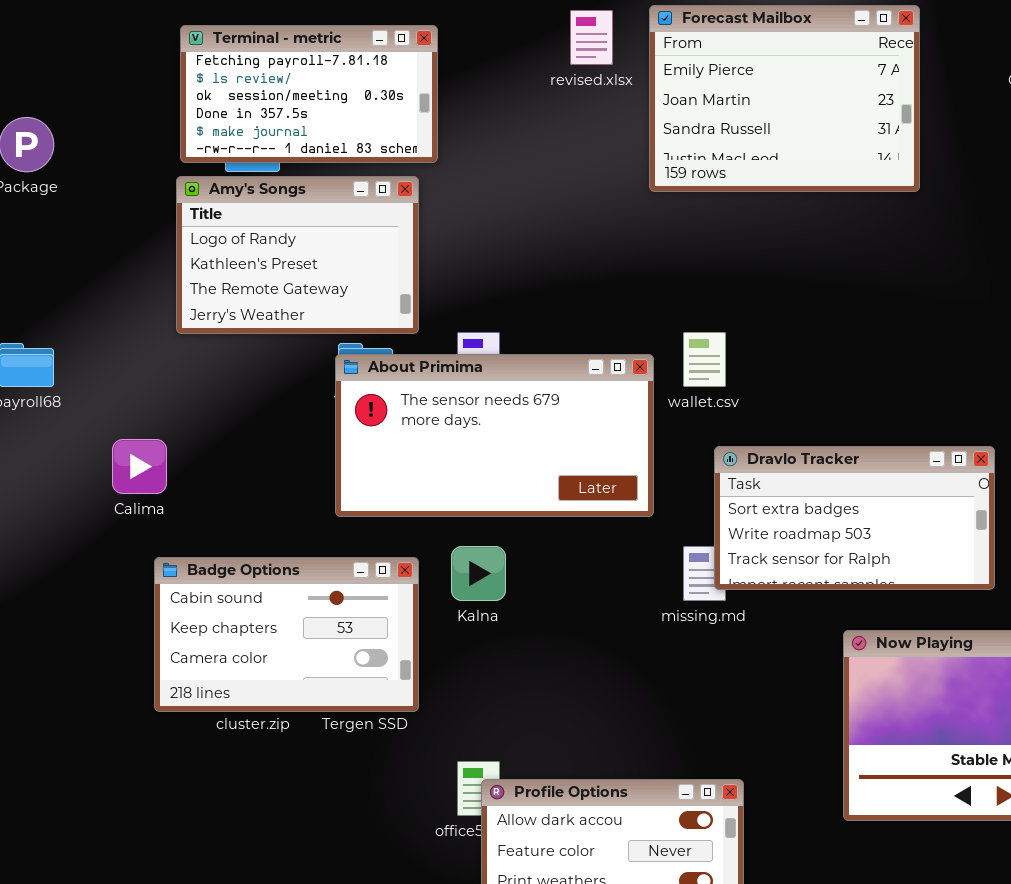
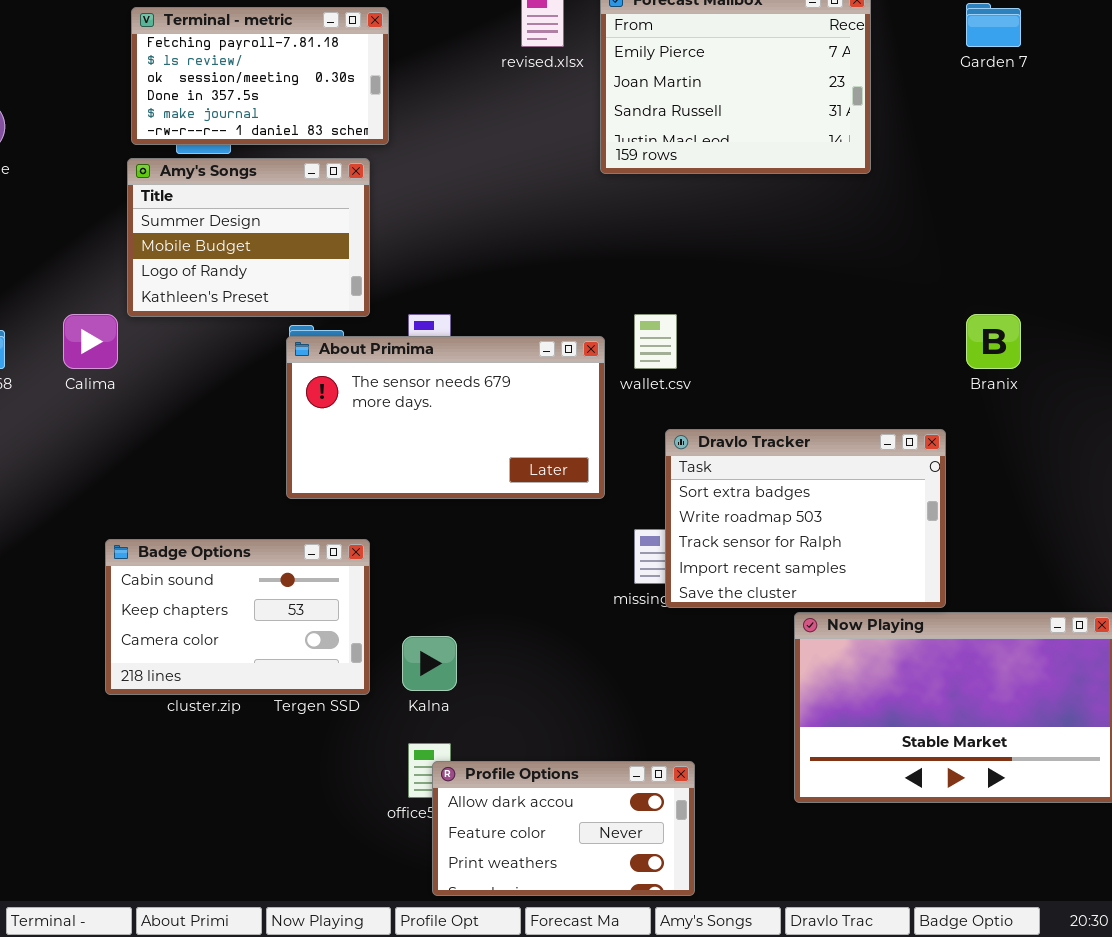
Amy's Songs: [176,176,419,334] -> [127,158,370,317], scrolled up 2 rows
Calima: [112,439,167,494] -> [63,314,118,369], moved
Dravlo Tracker: [714,446,995,590] -> [665,429,946,608], resized
Kalna: [451,546,506,601] -> [402,636,457,691], moved

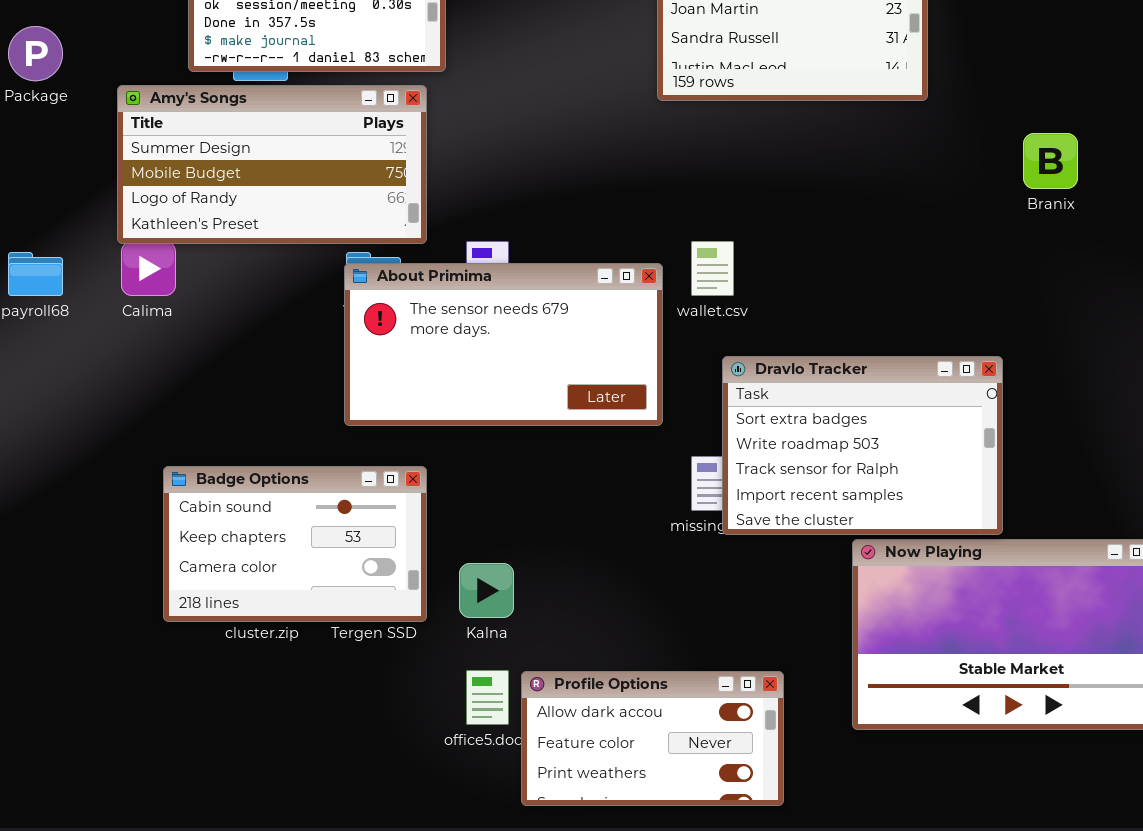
Amy's Songs: [127,158,370,317] -> [117,85,427,244], resized
Branix: [966,314,1021,369] -> [1023,133,1078,189], moved
Profile Options: [432,761,695,896] -> [521,671,784,806], moved

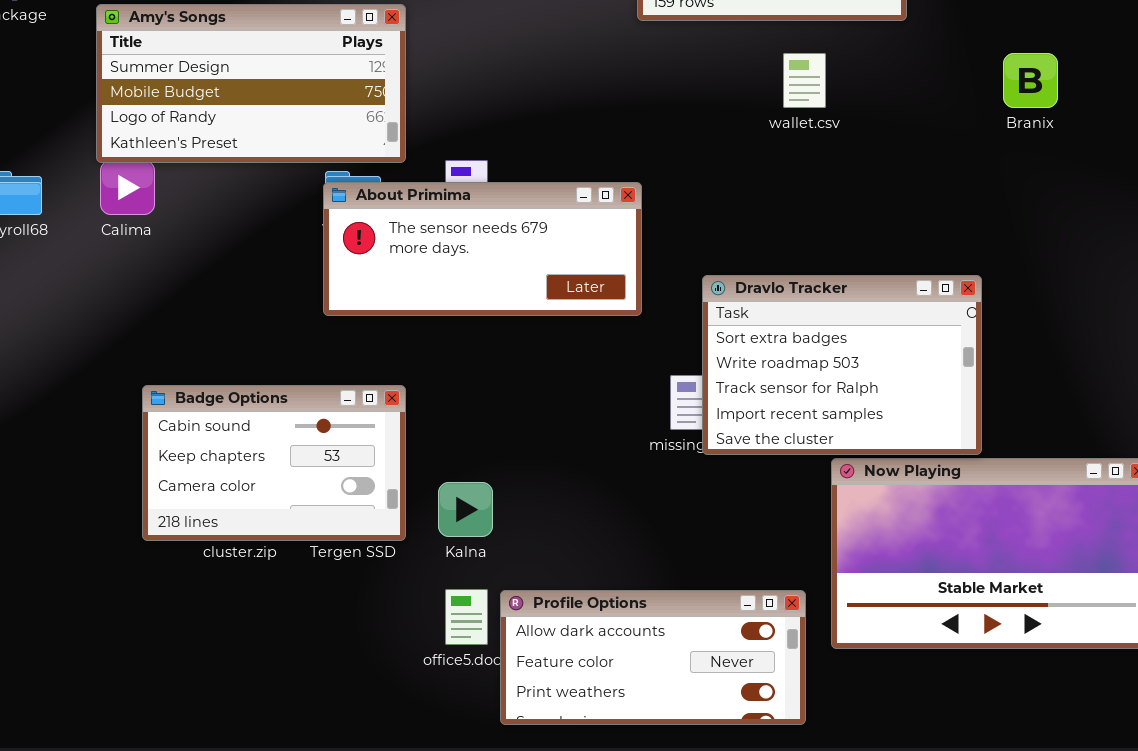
wallet.csv: [691,241,734,296] -> [783,53,826,108], moved
About Primima: [344,263,663,426] -> [323,182,642,316], resized
Profile Options: [521,671,784,806] -> [500,590,806,725], resized

